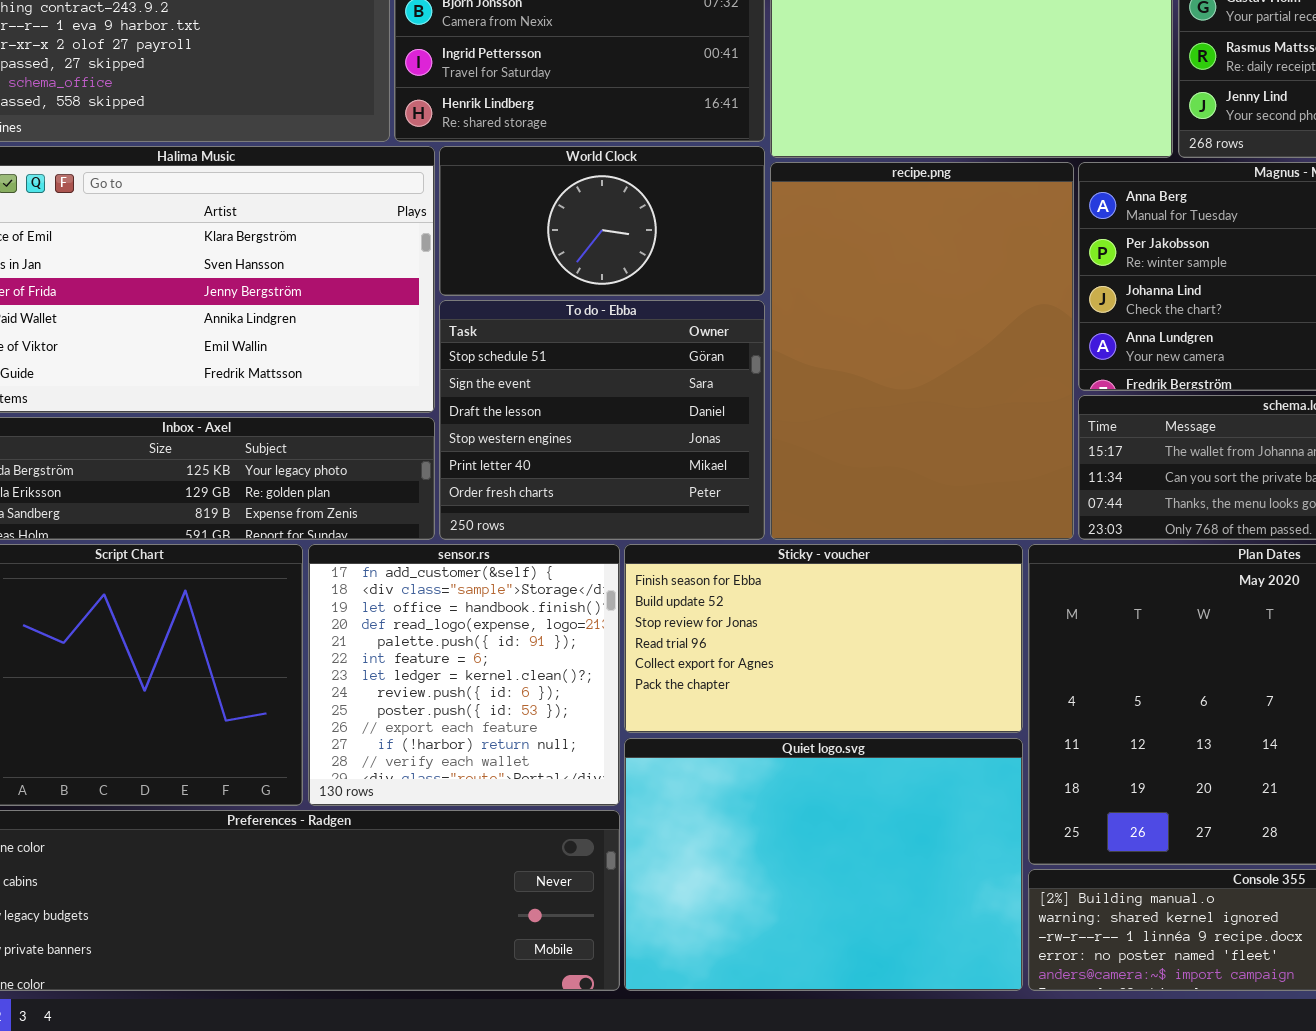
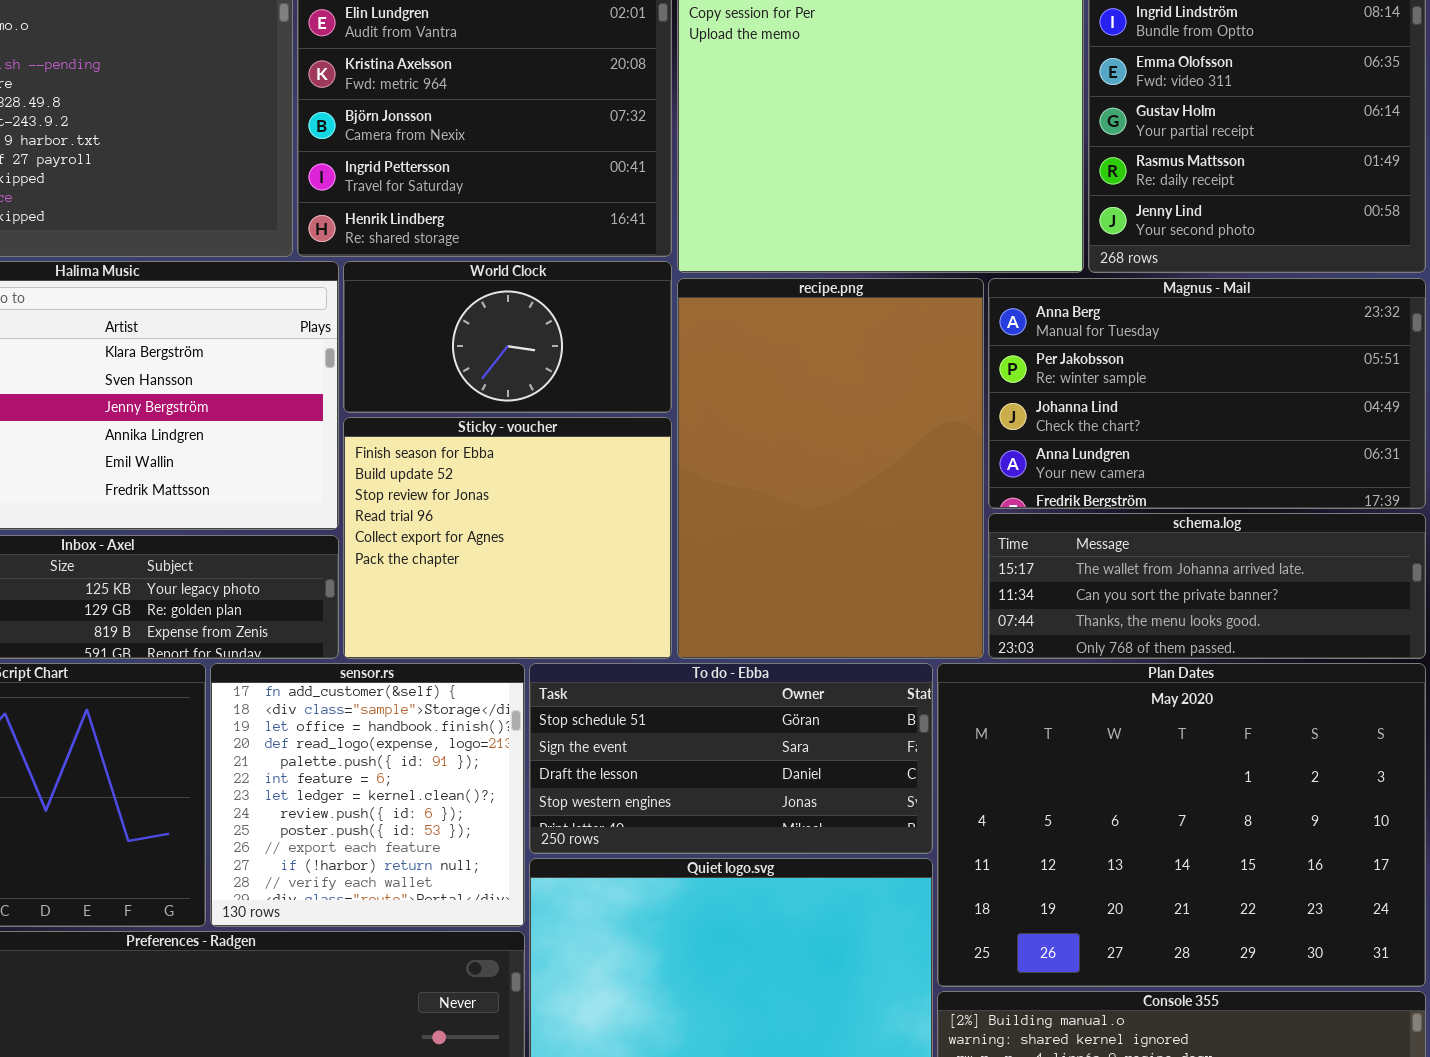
To do - Ebba: [439,300,765,540] -> [529,663,933,854], moved, resized
Sticky - voucher: [624,544,1023,733] -> [343,417,672,659], moved, resized

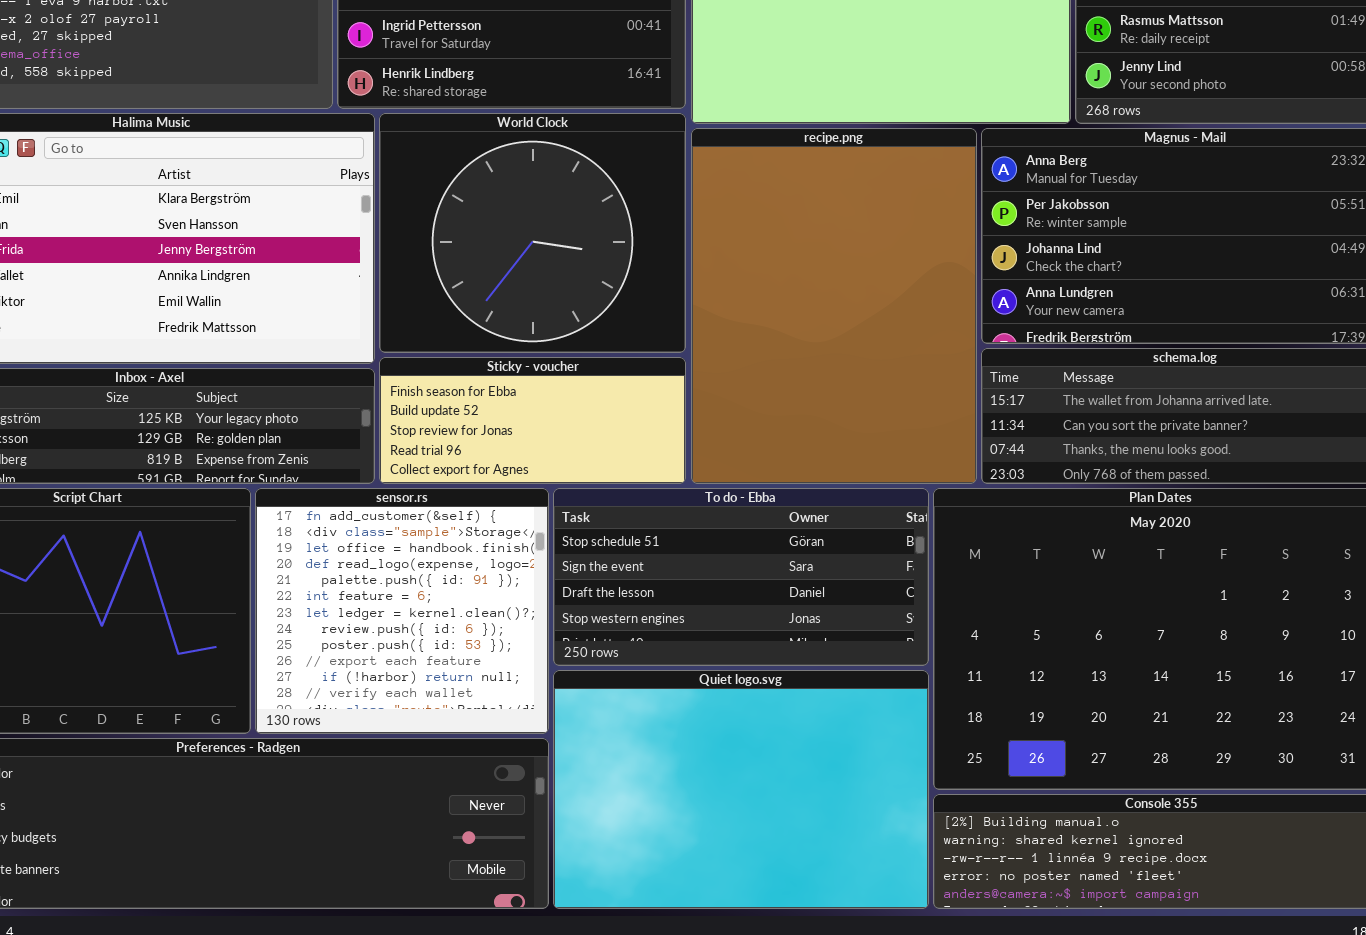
World Clock: [343,261,672,413] -> [379,113,686,353], resized
Sticky - voucher: [343,417,672,659] -> [379,357,686,484], resized

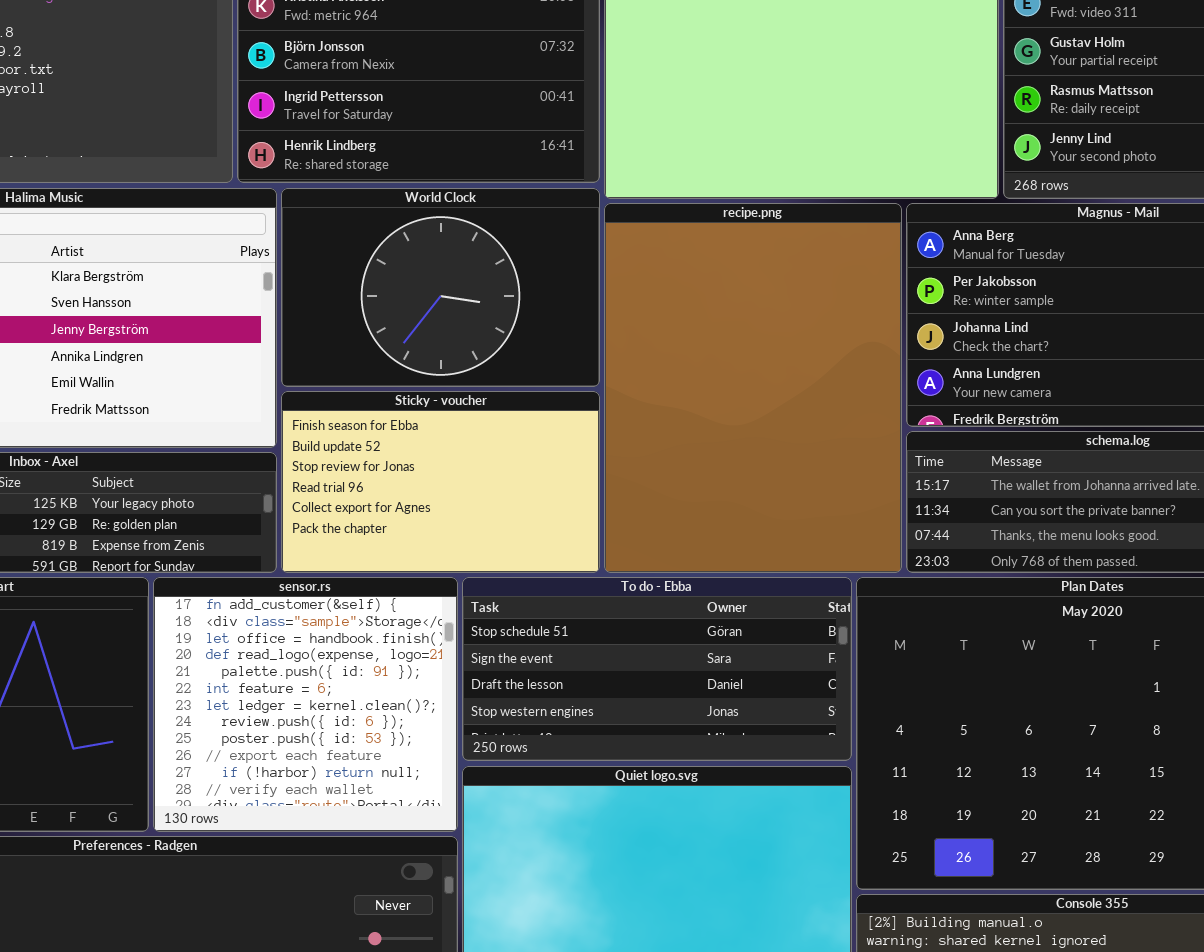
World Clock: [379,113,686,353] -> [281,188,600,387], resized
Sticky - voucher: [379,357,686,484] -> [281,391,600,573], resized

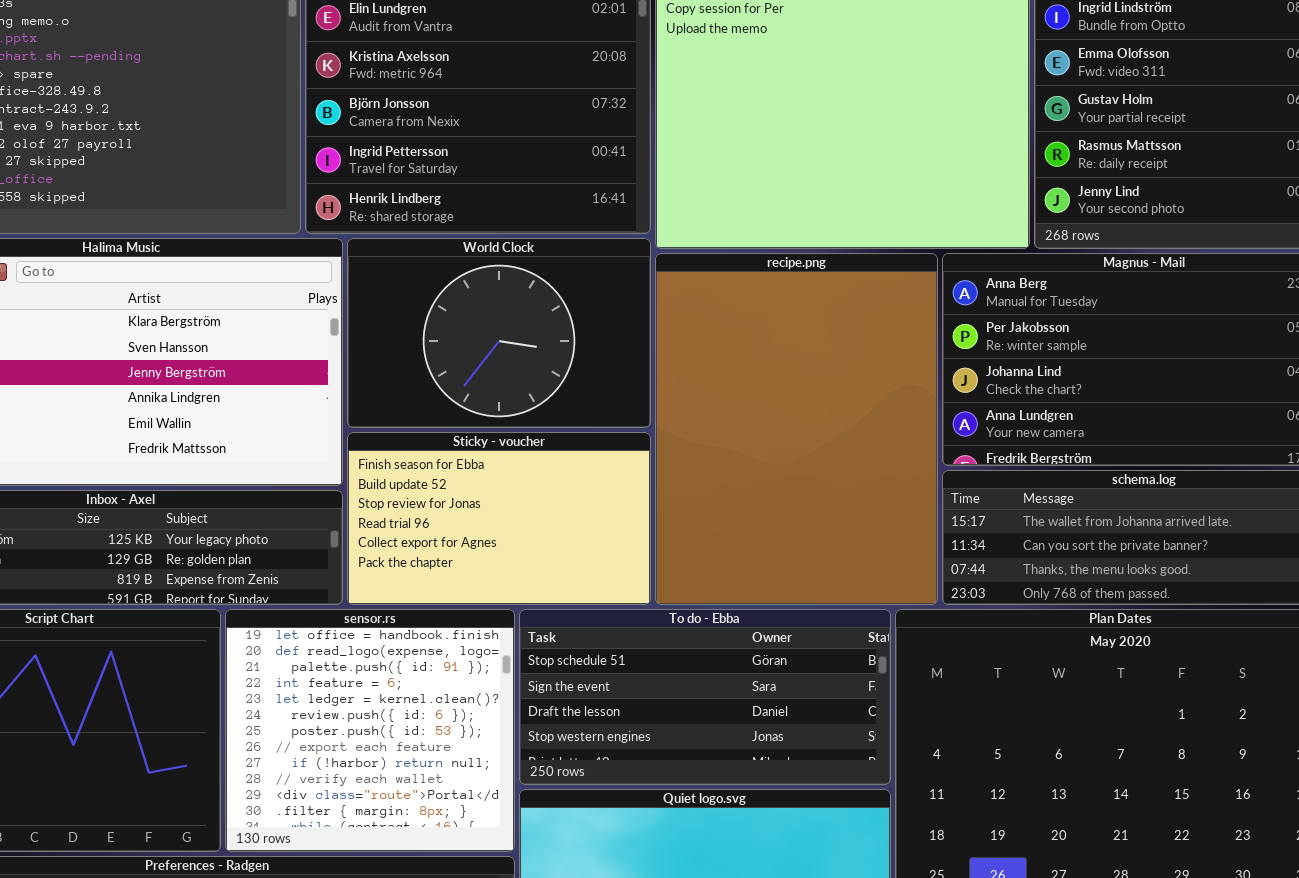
sensor.rs: [153,577,458,832] -> [225,609,515,852], scrolled down 2 rows

